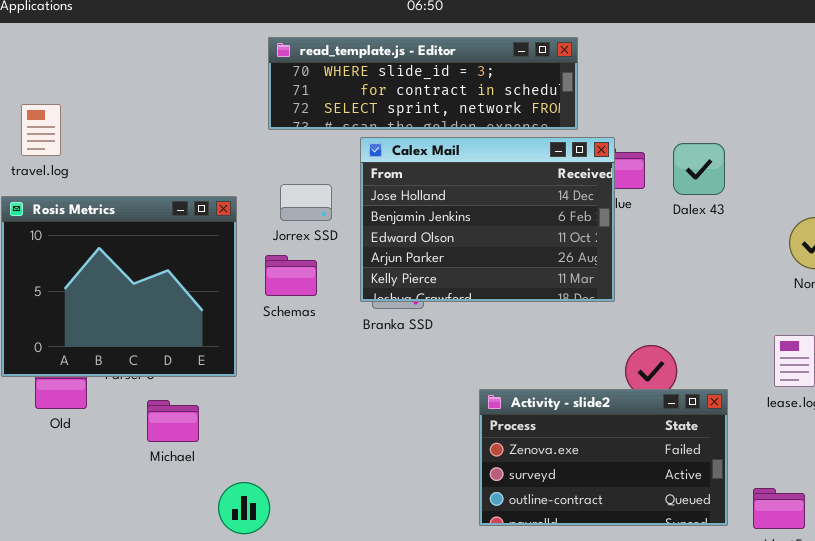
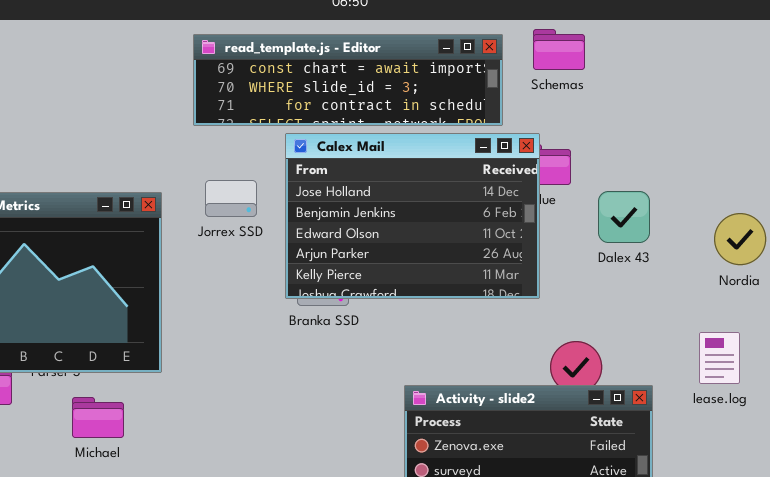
read_template.js - Editor: [268,37,578,130] -> [193,34,503,126], scrolled up 1 row
Dalex 43: [673,143,725,195] -> [598,191,650,243], moved
Schemas: [265,255,317,296] -> [533,29,585,70], moved

